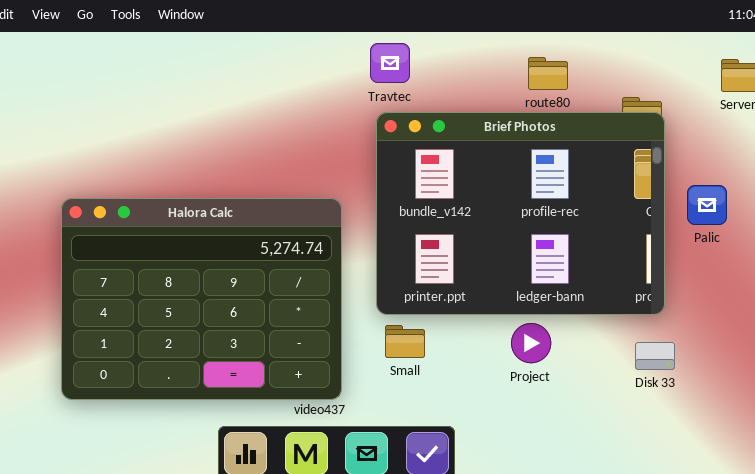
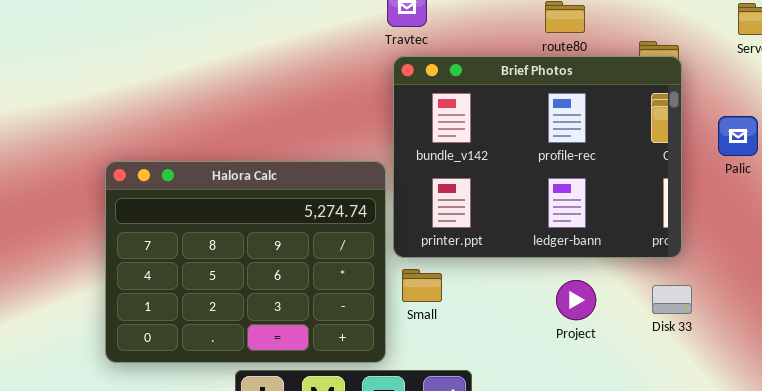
Palic: [687,185,727,225] -> [718,116,758,156], moved
Halora Calc: [61,198,342,400] -> [105,161,386,363], moved
Project: [511,323,551,363] -> [556,280,596,320], moved

